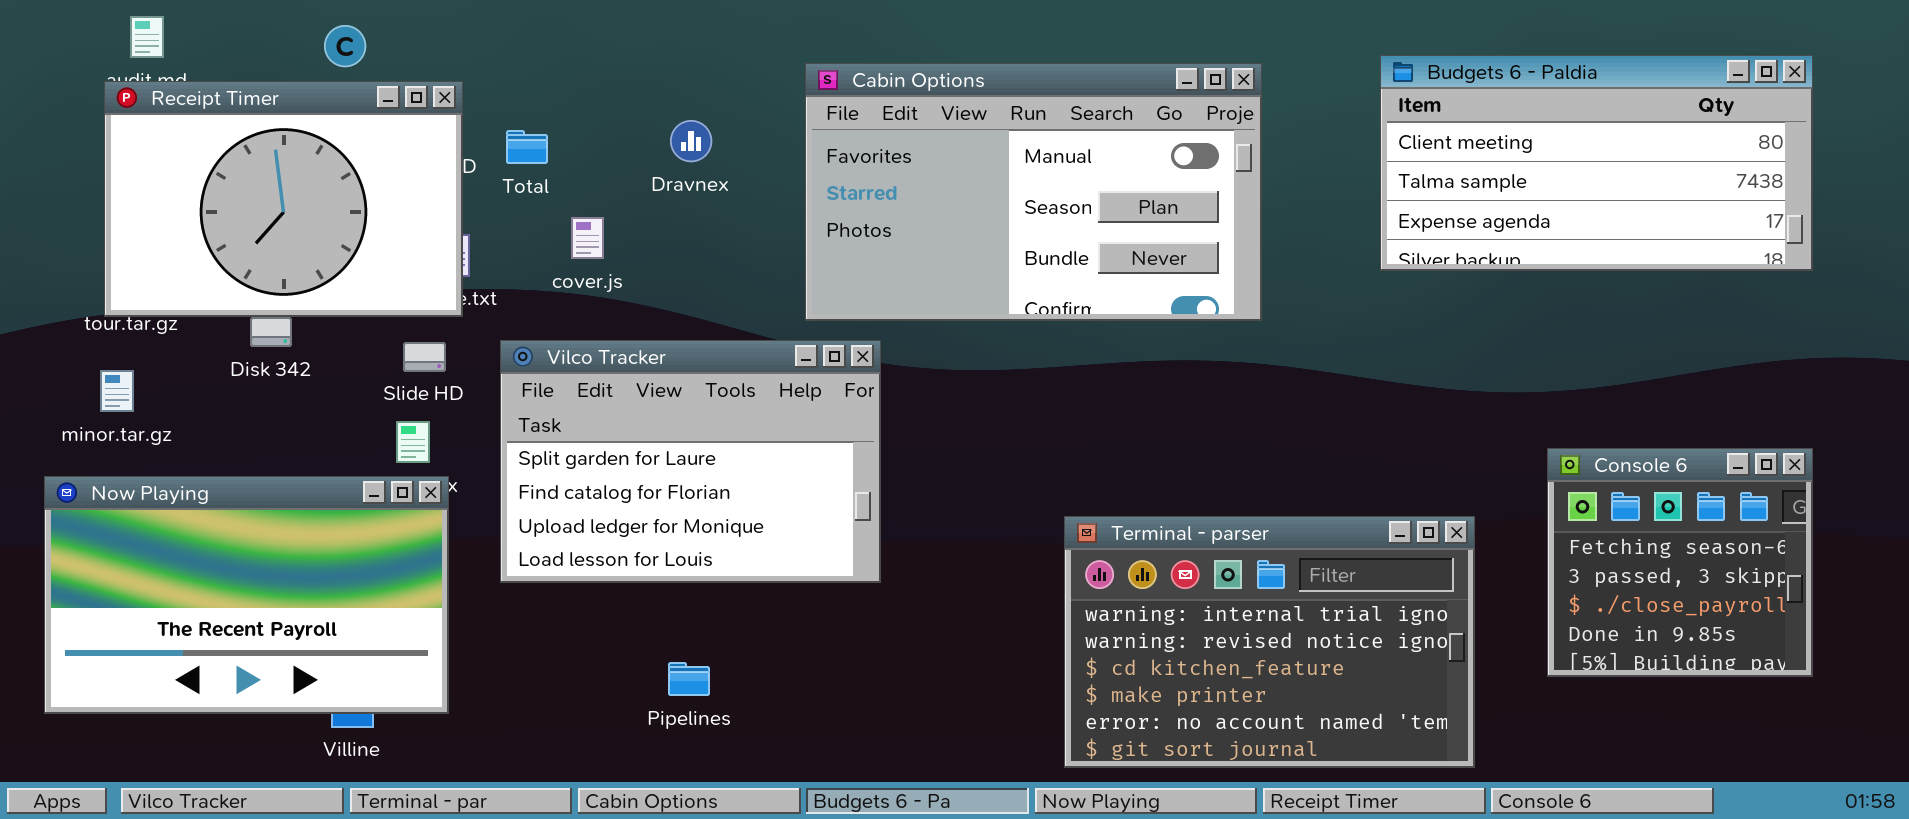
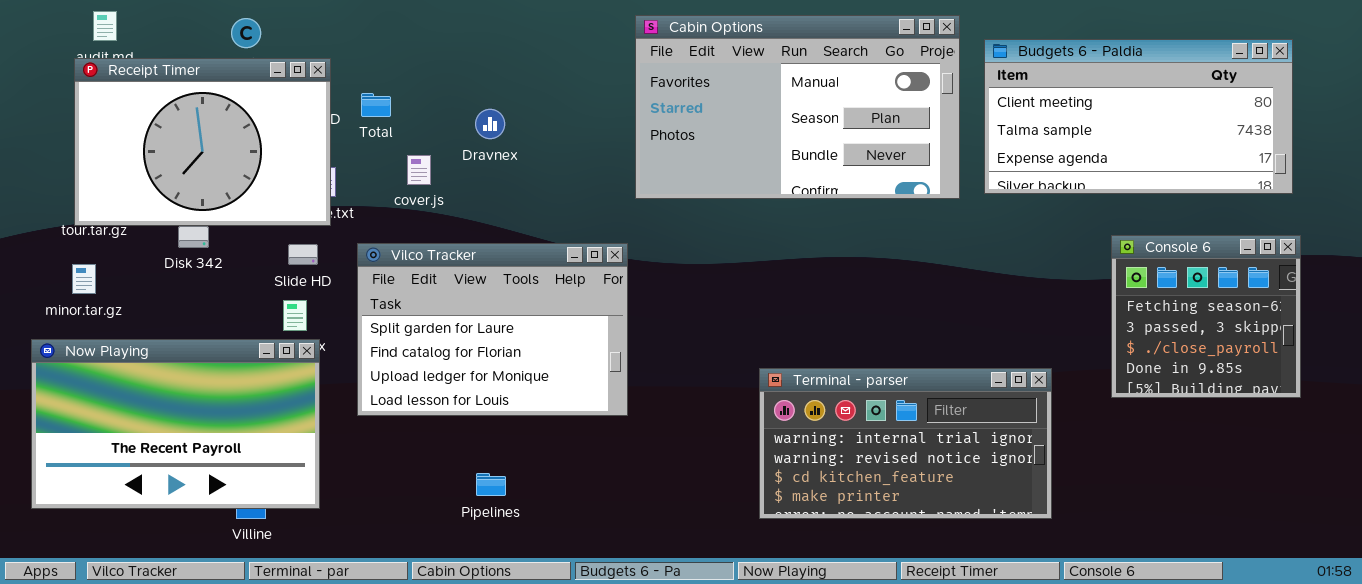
Cabin Options: [805,63,1262,321] -> [635,15,960,199], moved
Dravnex: [670,120,712,162] -> [475,109,505,139], moved
Console 6: [1547,448,1813,677] -> [1111,235,1301,398], moved
Terminal - parser: [1064,516,1475,768] -> [759,368,1052,519], resized

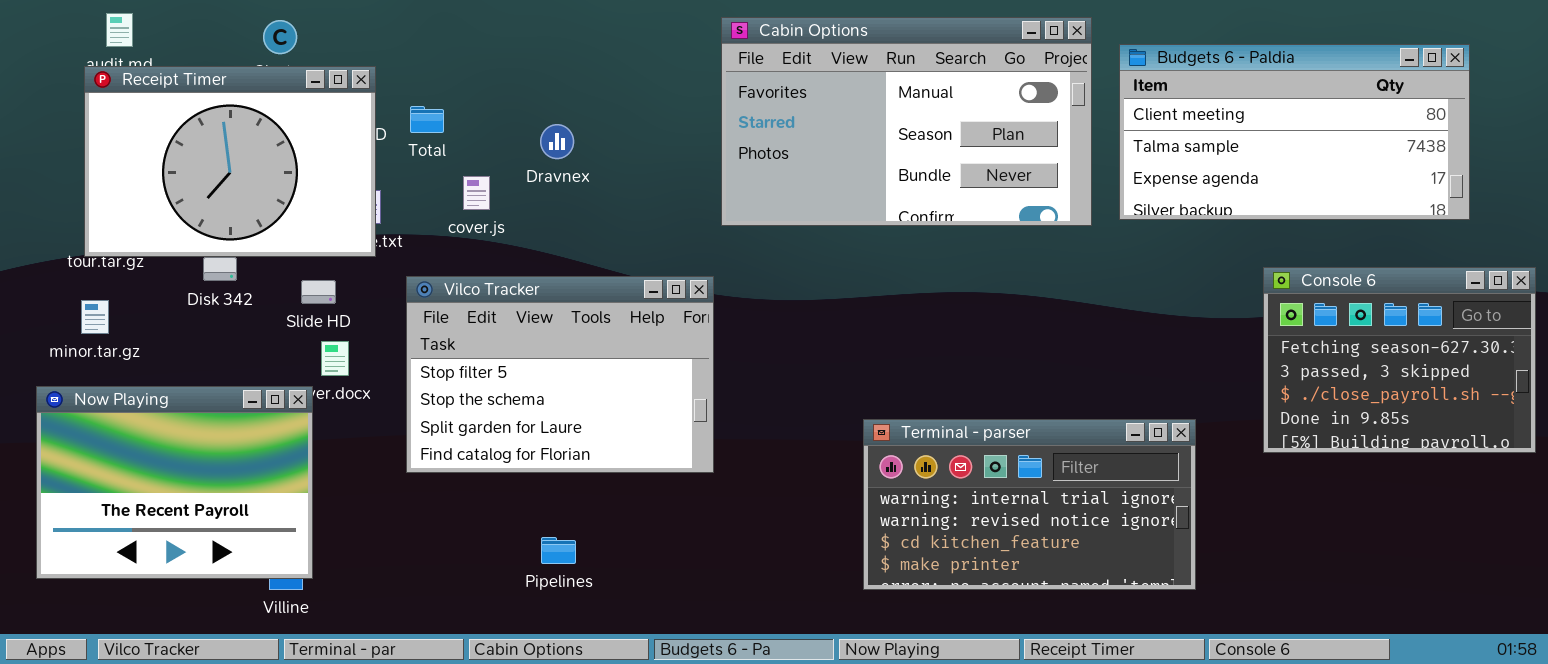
Console 6: [1111,235,1301,398] -> [1263,267,1536,453], resized
Vilco Tracker: [357,243,628,416] -> [406,276,714,473], scrolled up 2 rows
Slide HD: [288,244,318,265] -> [301,280,336,304], moved
Now Playing: [31,339,320,509] -> [36,386,313,579], resized

